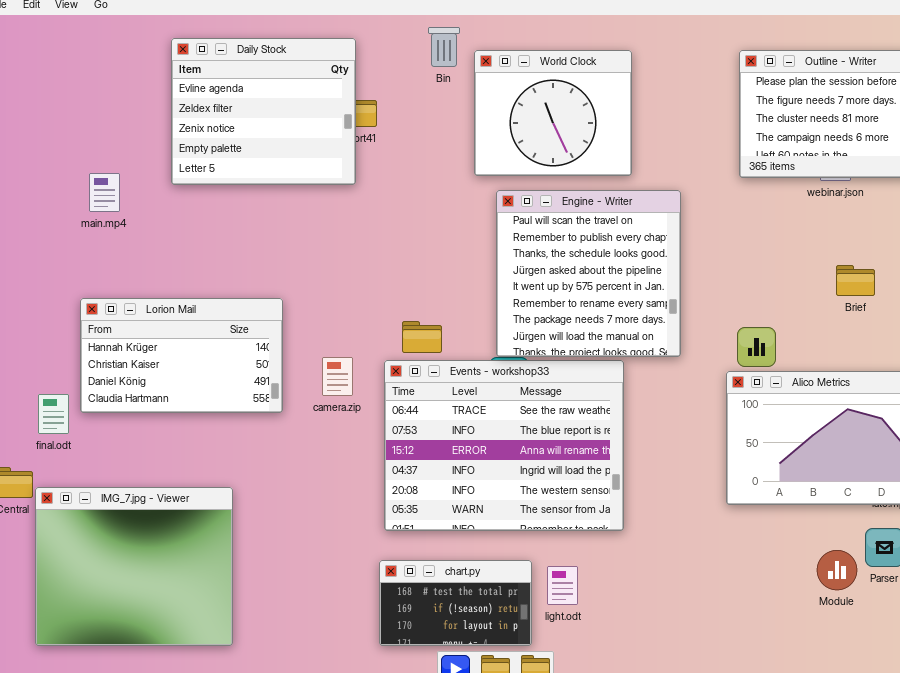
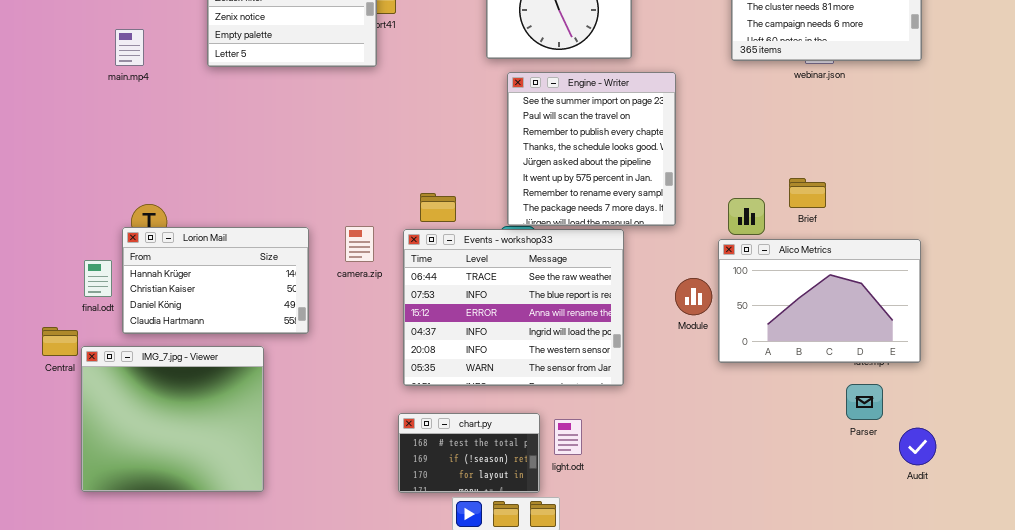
main.mp4: [89,173,120,212] -> [115,29,144,66], moved
Engine - Writer: [496,190,681,357] -> [507,72,676,226], scrolled up 1 row
Brief: [836,265,875,296] -> [789,178,826,208], moved
Lorion Mail: [80,298,283,413] -> [122,227,309,334], moved
Module: [817,550,857,590] -> [675,278,712,315], moved

